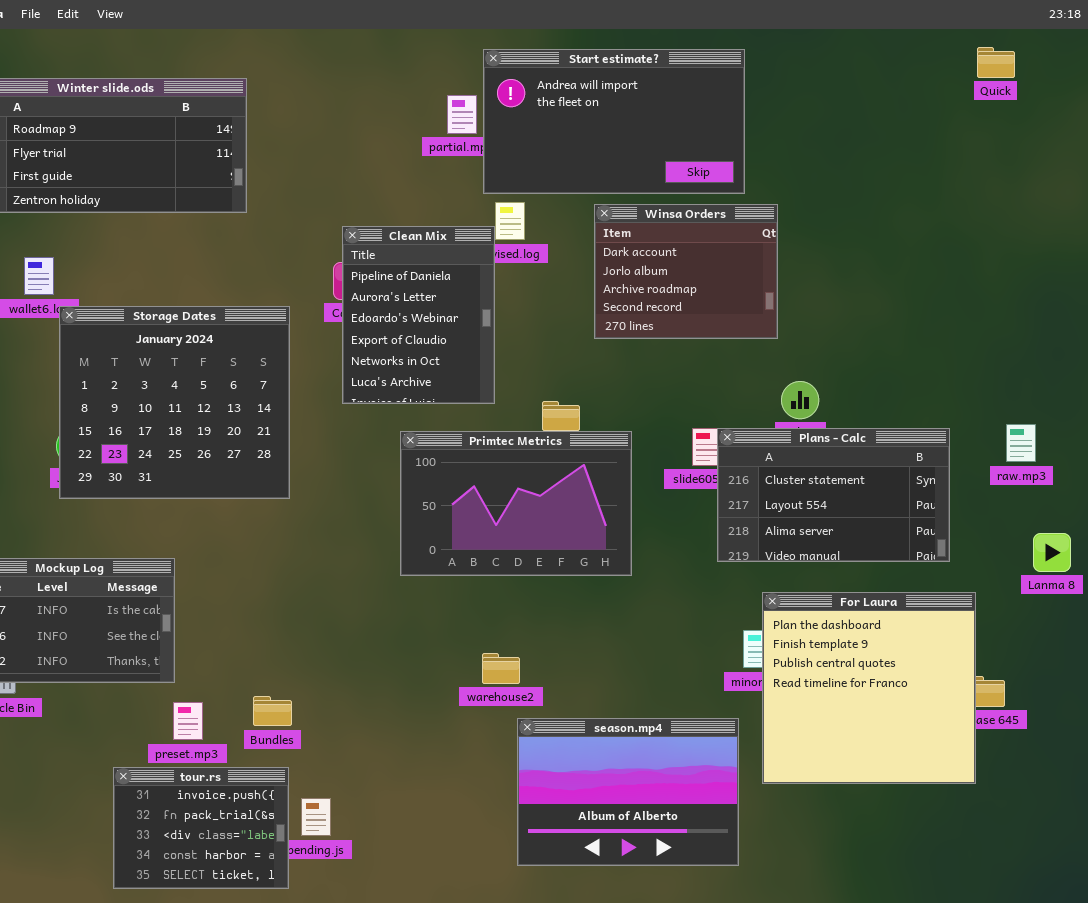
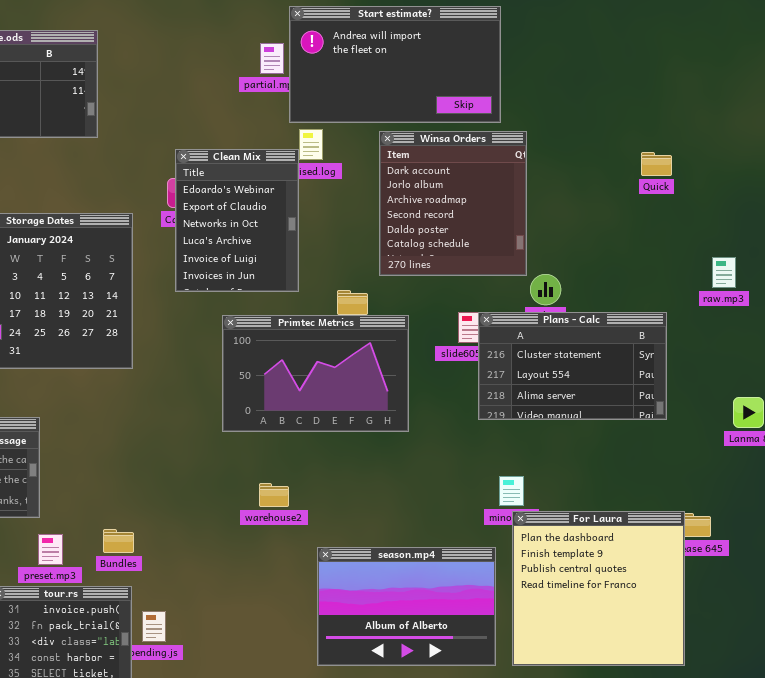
Quick: [977,47,1015,78] -> [641,152,672,176], moved
Winsa Orders: [594,204,778,339] -> [379,131,527,276], resized
Clean Mix: [342,226,495,404] -> [175,149,299,292], scrolled down 2 rows
raw.mp3: [1006,424,1036,462] -> [712,257,736,288], moved
For Laura: [762,592,976,784] -> [512,511,685,666], moved
warehouse2: [482,653,520,684] -> [259,483,289,507], moved

